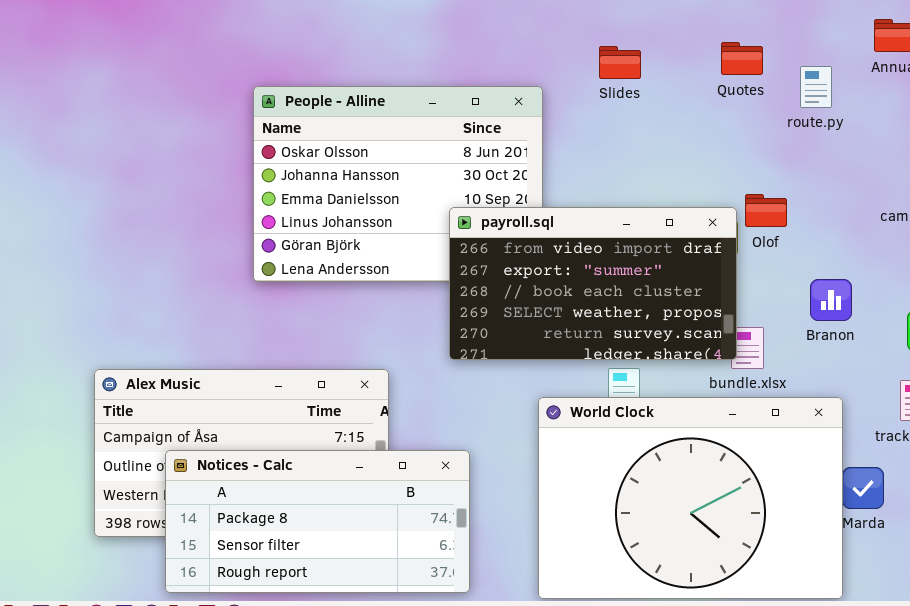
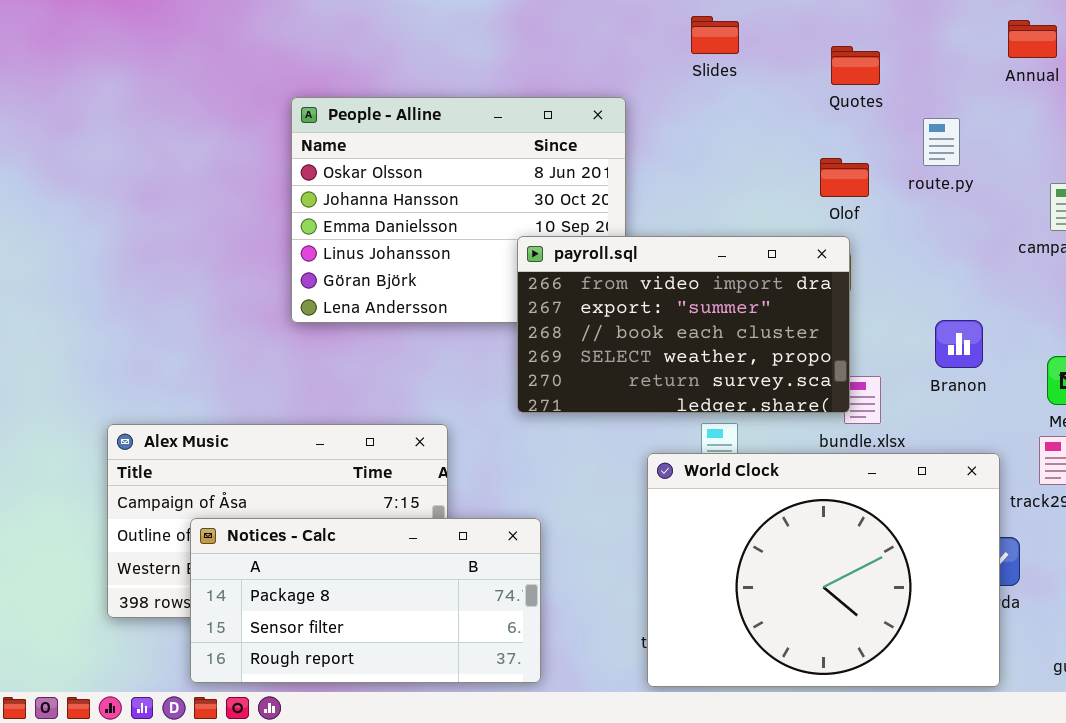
Slides: [599,46,641,79] -> [691,16,739,54], moved
route.py: [800,66,832,108] -> [923,118,960,166], moved
Olof: [745,194,787,227] -> [820,158,869,197], moved
World Clock: [538,397,843,599] -> [647,453,1000,687], moved

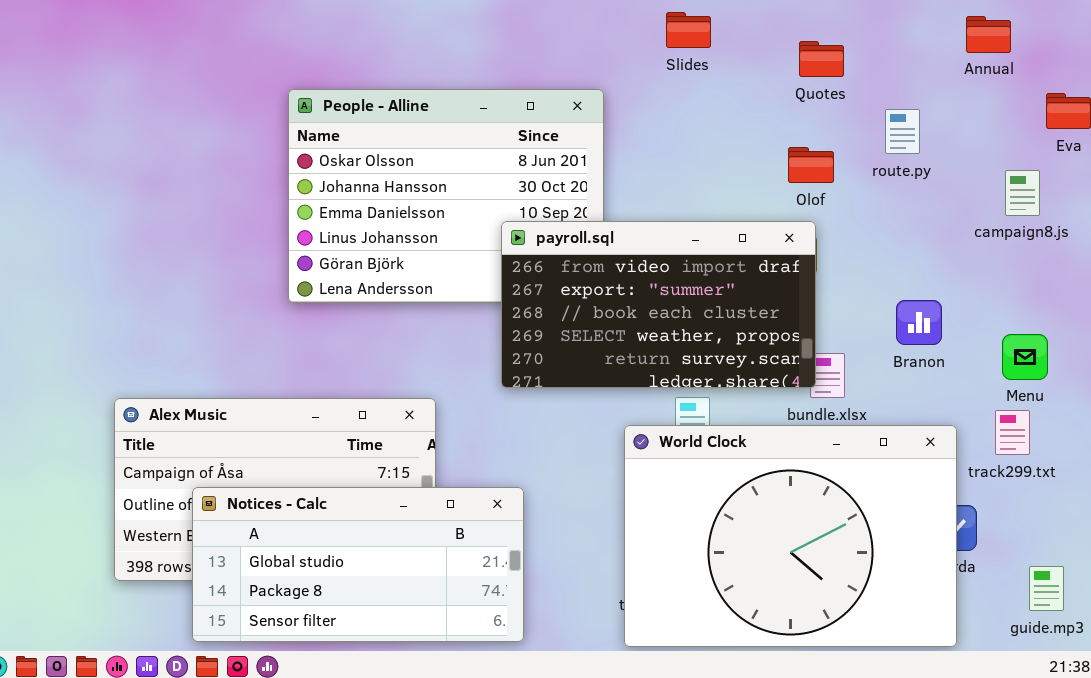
Notices - Calc: [190,518,541,683] -> [192,487,524,642], scrolled up 1 row

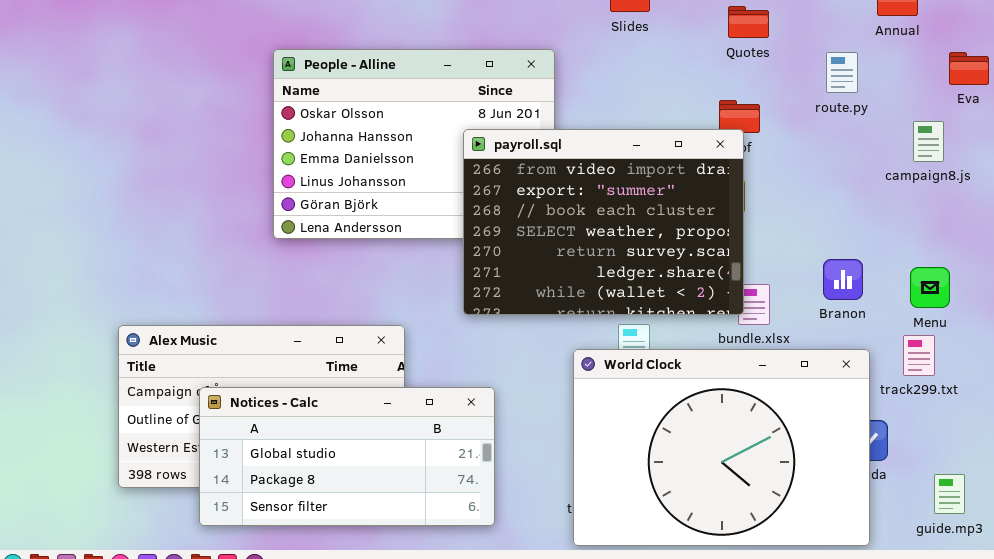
route.py: [885,109,920,154] -> [826,52,858,93], moved
payroll.sql: [501,221,816,388] -> [463,129,744,315], resized
Branon: [896,300,942,345] -> [823,259,863,300], moved
Notices - Calc: [192,487,524,642] -> [199,387,495,526], moved

